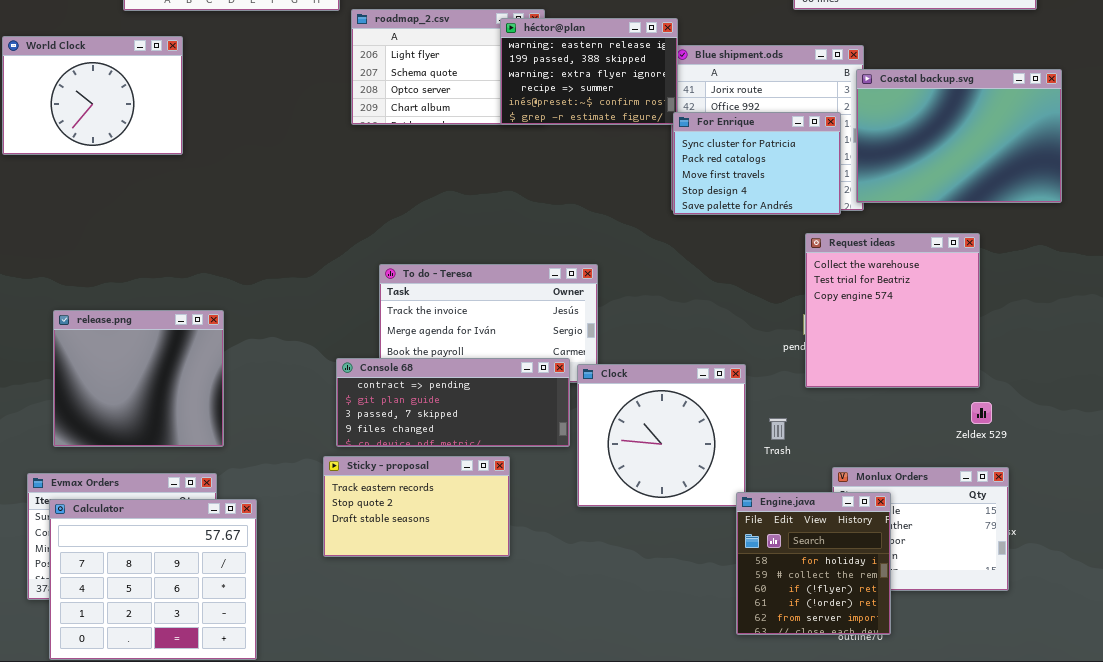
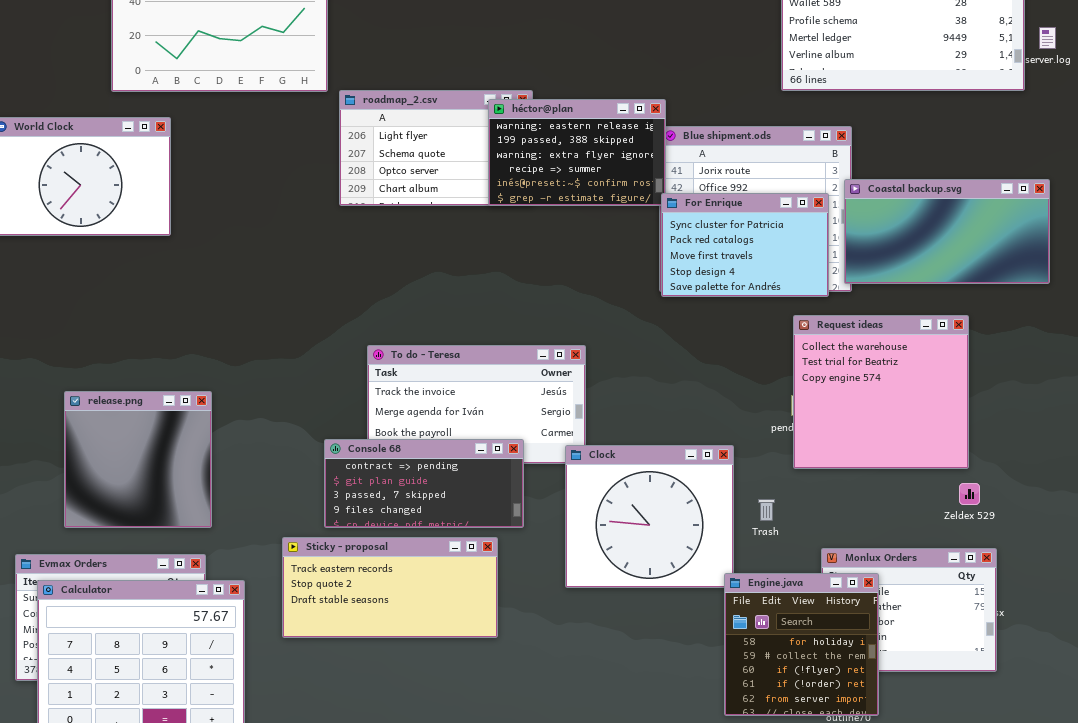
Coastal backup.svg: [856,69,1062,203] -> [844,179,1050,284], resized
release.png: [53,310,224,447] -> [64,391,212,528], resized
Console 68: [336,358,570,447] -> [324,439,524,528], resized
Sticky - proposal: [323,456,510,557] -> [282,537,498,638], resized

